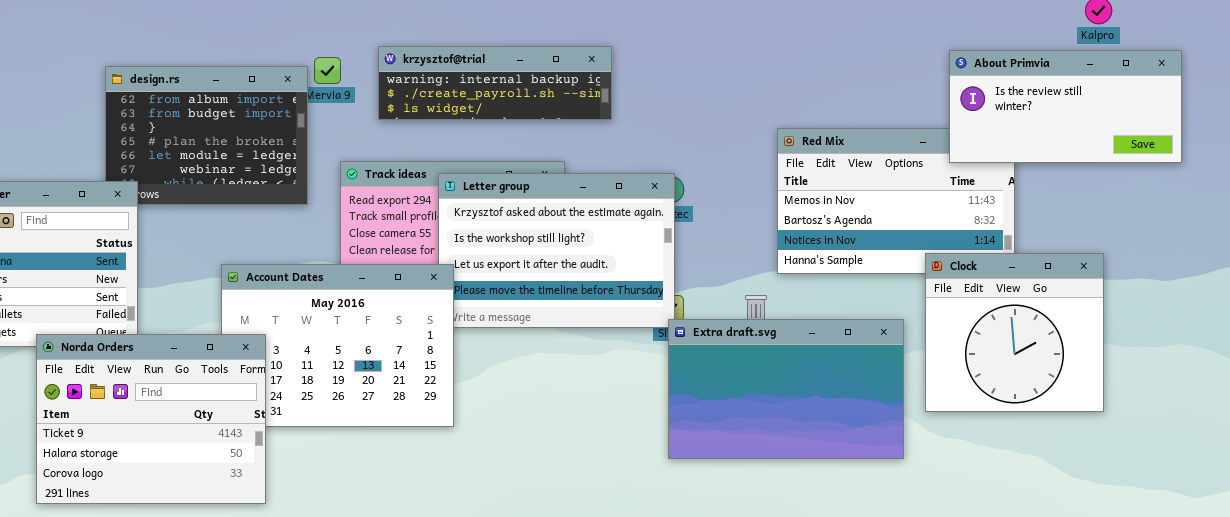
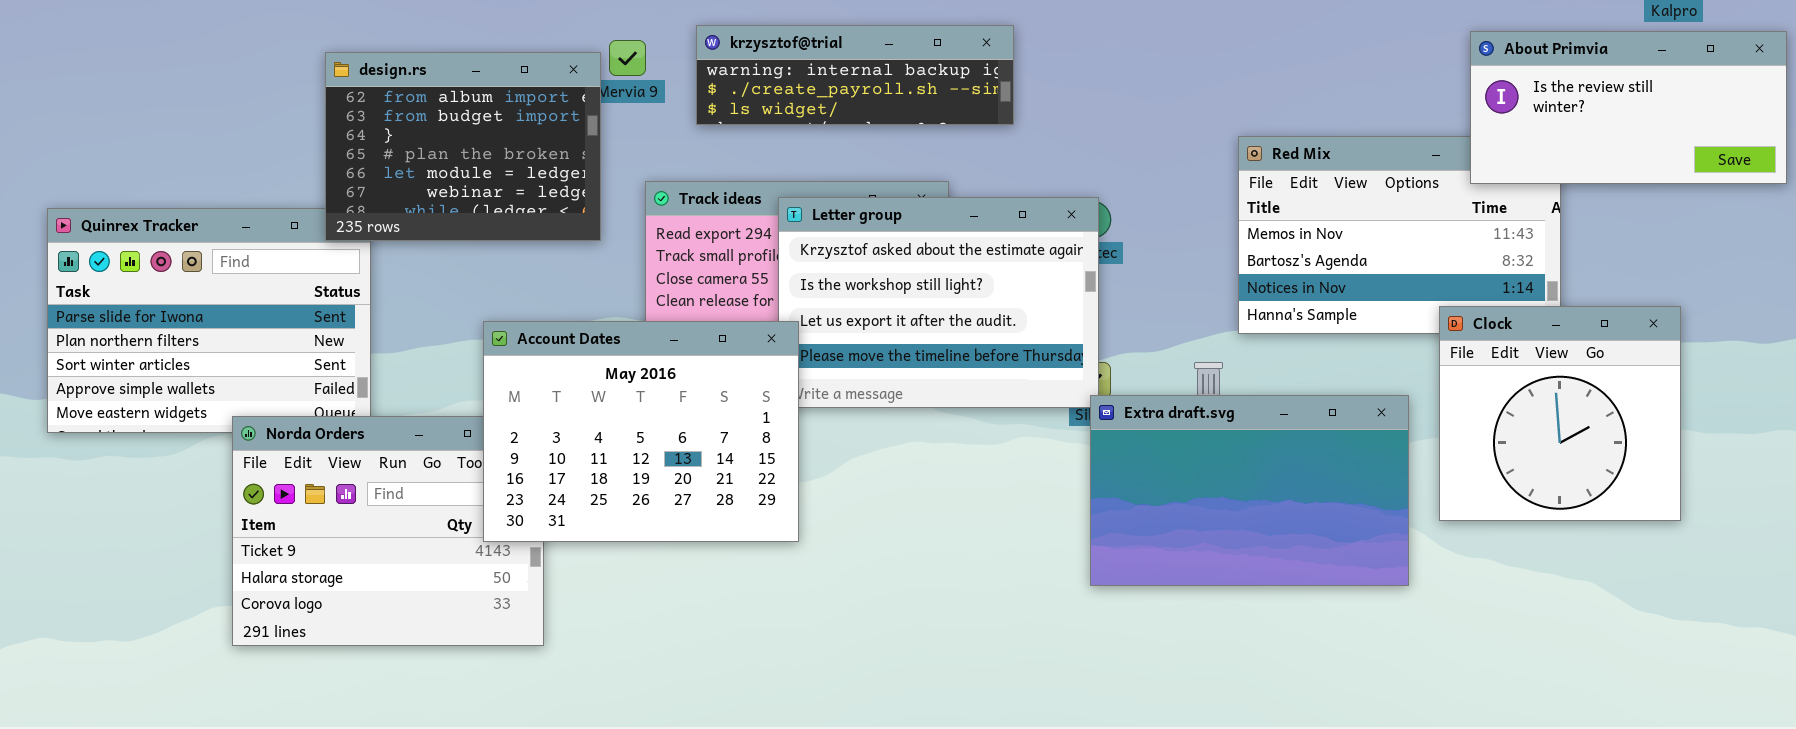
design.rs: [105,66,308,205] -> [325,52,601,241], raised
Account Dates: [221,264,454,427] -> [483,321,799,542], raised

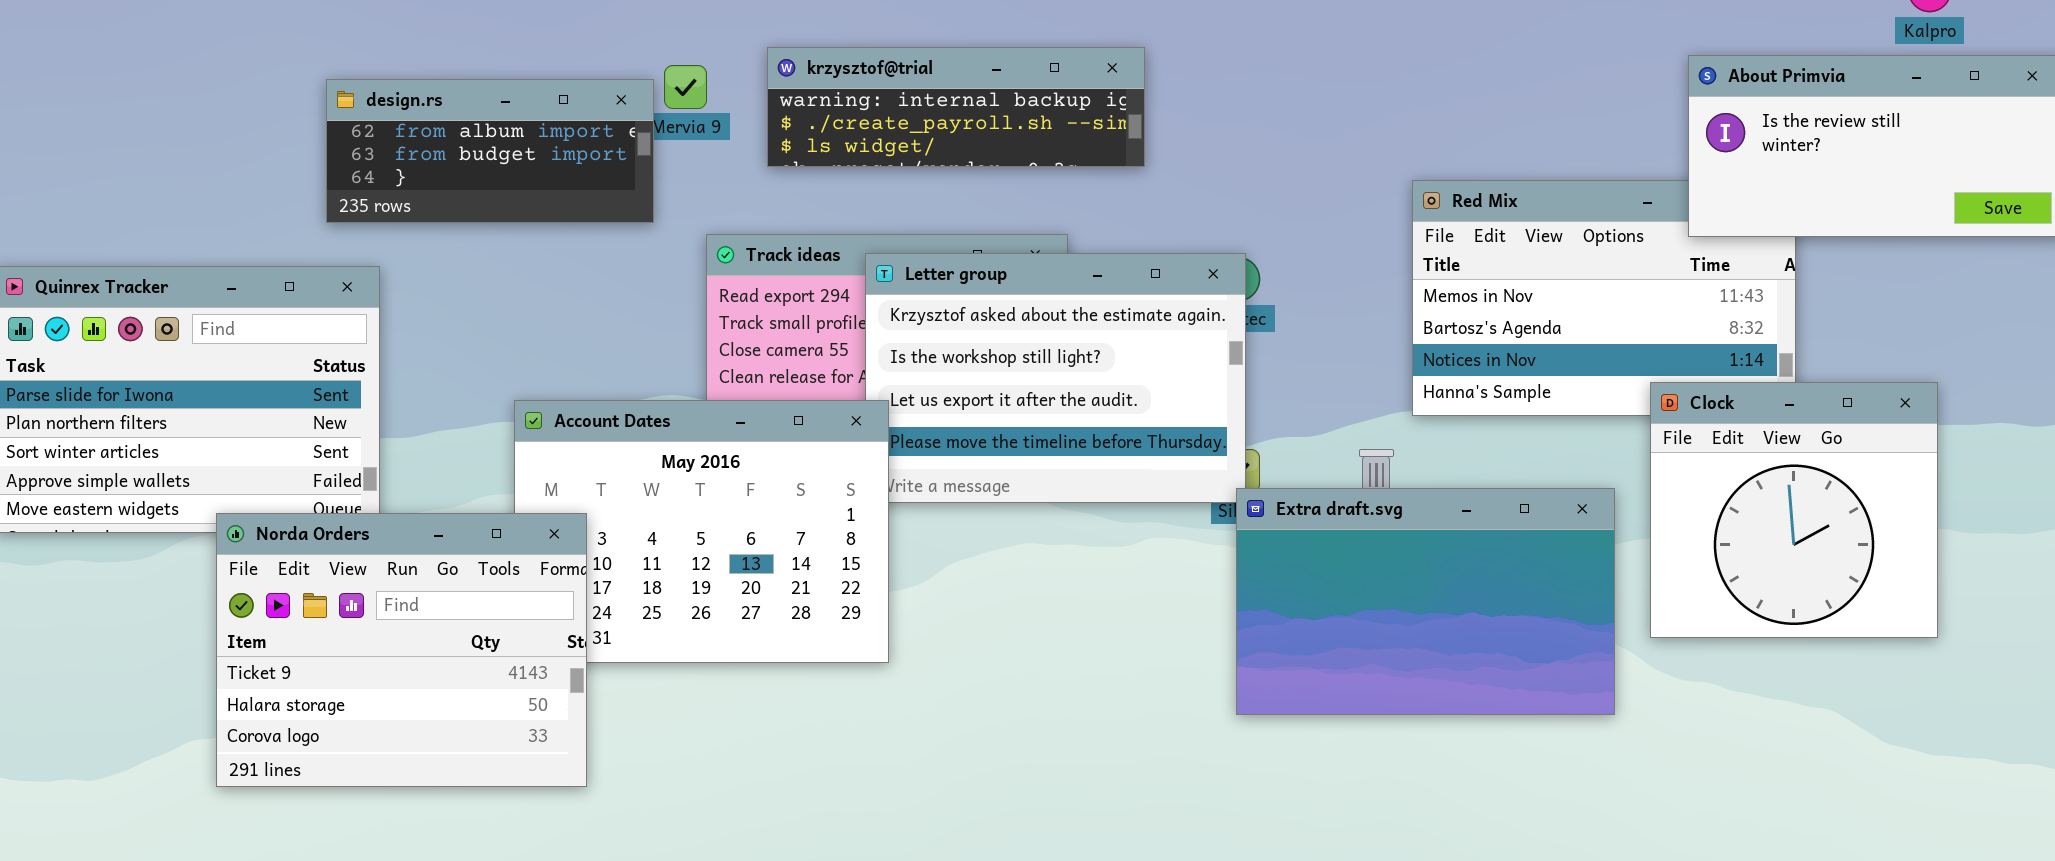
design.rs: [325,52,601,241] -> [326,79,654,223], resized
Norda Orders: [232,416,544,646] -> [216,513,587,787], raised

